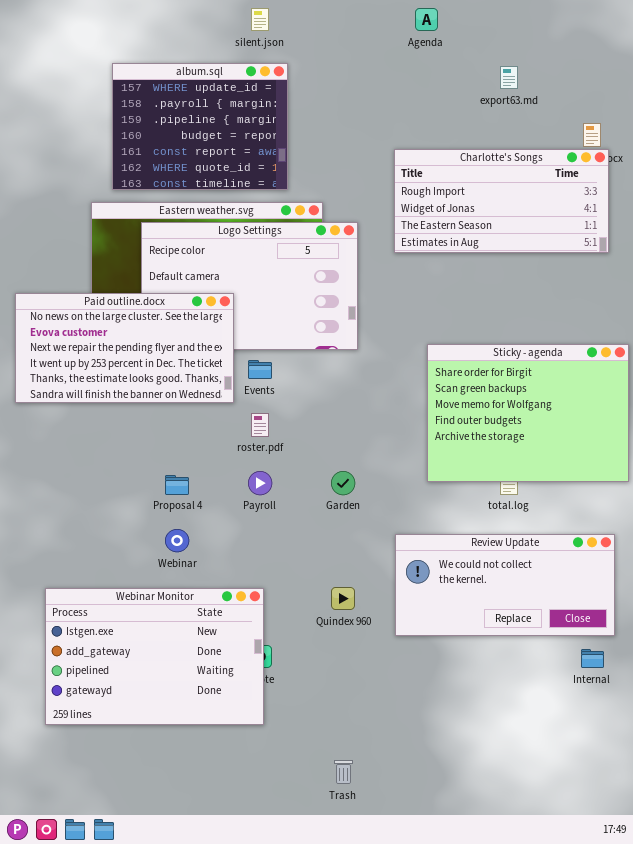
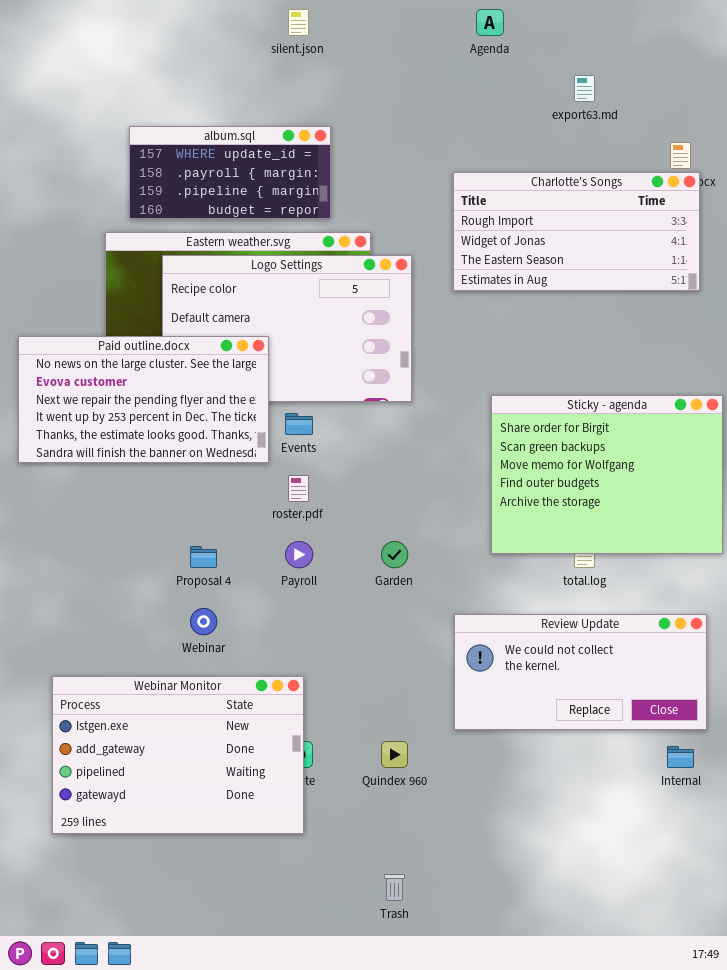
album.sql: [112,63,288,190] -> [129,126,331,219], resized
Quindex 960: [331,587,355,610] -> [381,741,408,768], moved

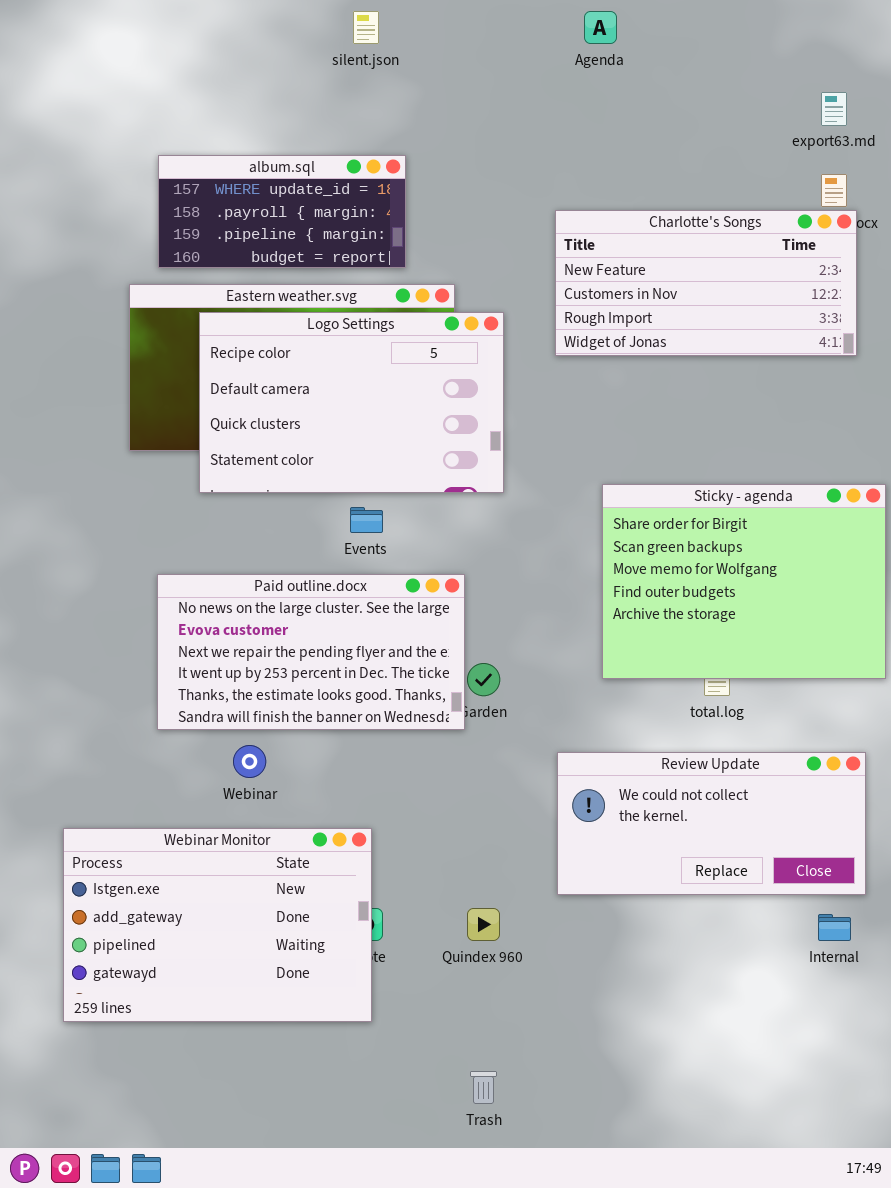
export63.md: [574,75,595,102] -> [821,92,847,126], moved
Charlotte's Songs: [453,172,700,291] -> [555,210,857,356], scrolled up 2 rows
Paid outline.docx: [18,336,269,463] -> [157,574,465,730], moved

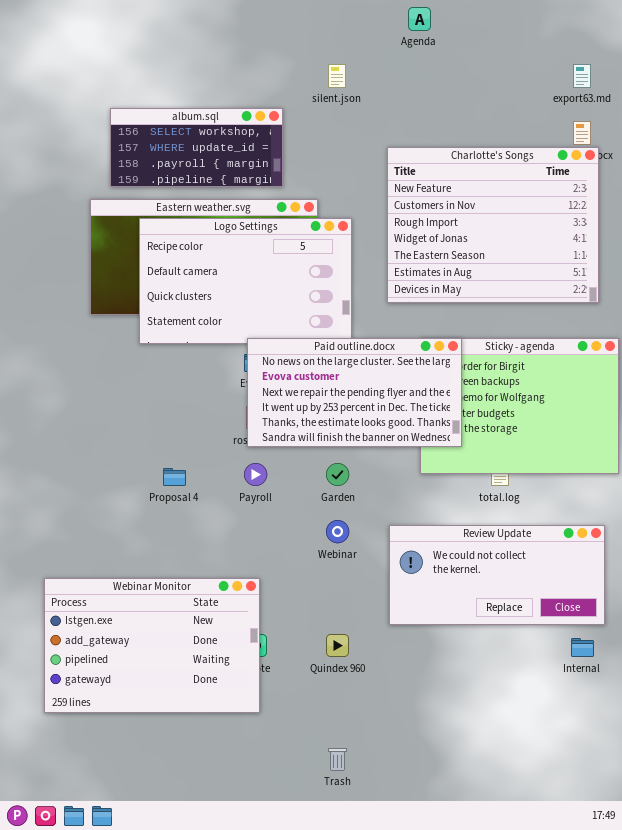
silent.json: [353,11,379,44] -> [328,64,346,88], moved
album.sql: [158,155,406,268] -> [110,108,283,187], scrolled up 1 row
Charlotte's Songs: [555,210,857,356] -> [387,147,599,303], resized
Paid outline.docx: [157,574,465,730] -> [247,338,462,447], moved
Webinar: [233,745,266,778] -> [326,520,349,543], moved

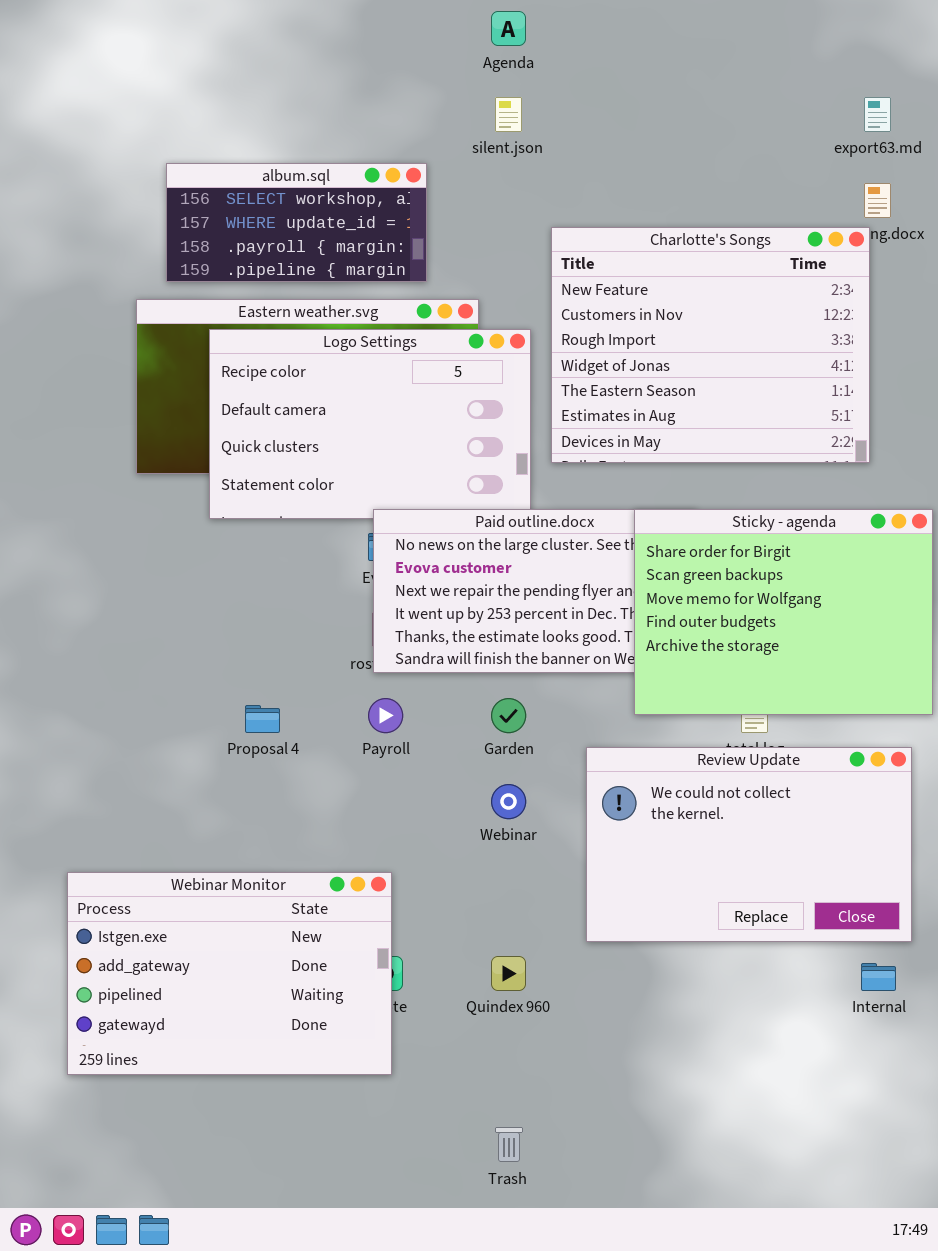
Agenda: [408,7,431,31] -> [491,11,526,46], moved
Charlotte's Songs: [387,147,599,303] -> [551,227,870,463], moved
Sticky - agenda: [420,338,619,474] -> [634,509,933,715], raised
Review Update: [389,525,605,625] -> [586,747,912,942], resized

